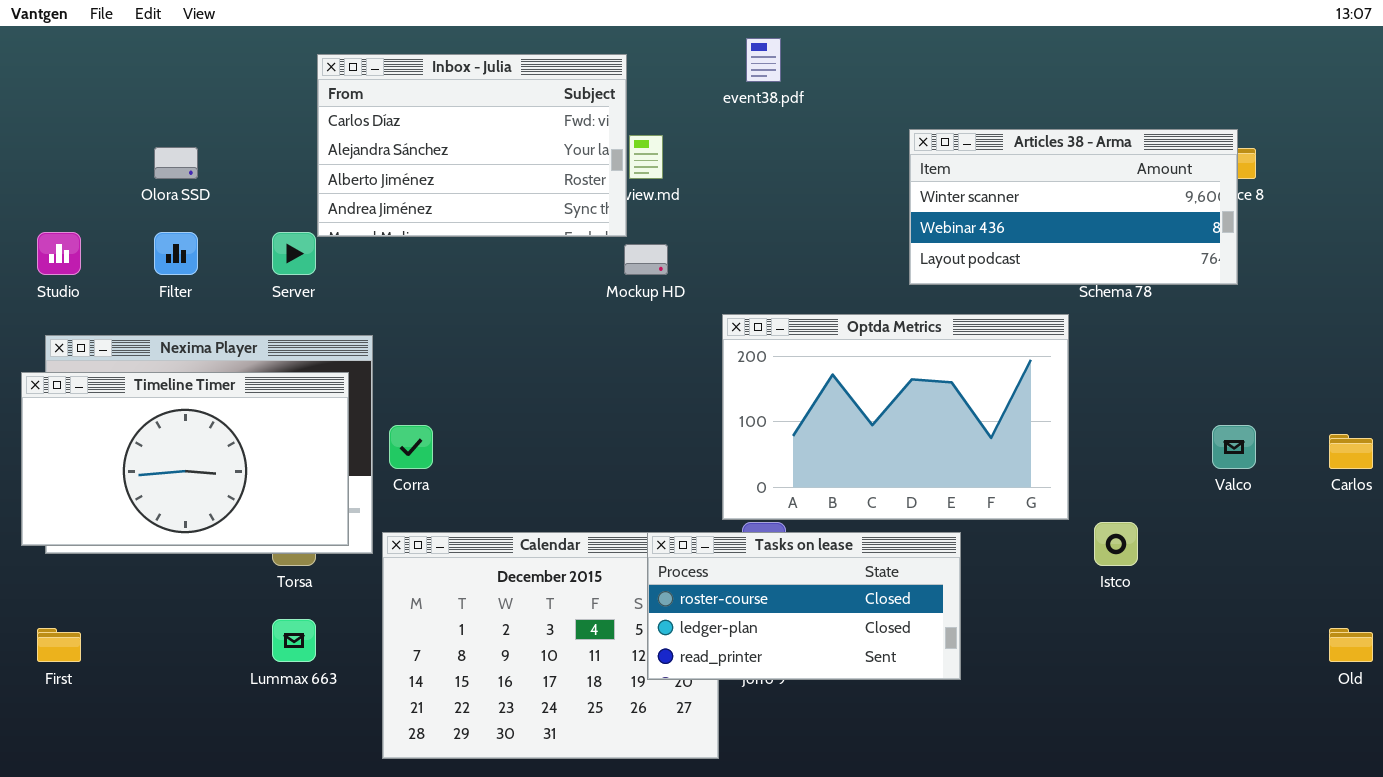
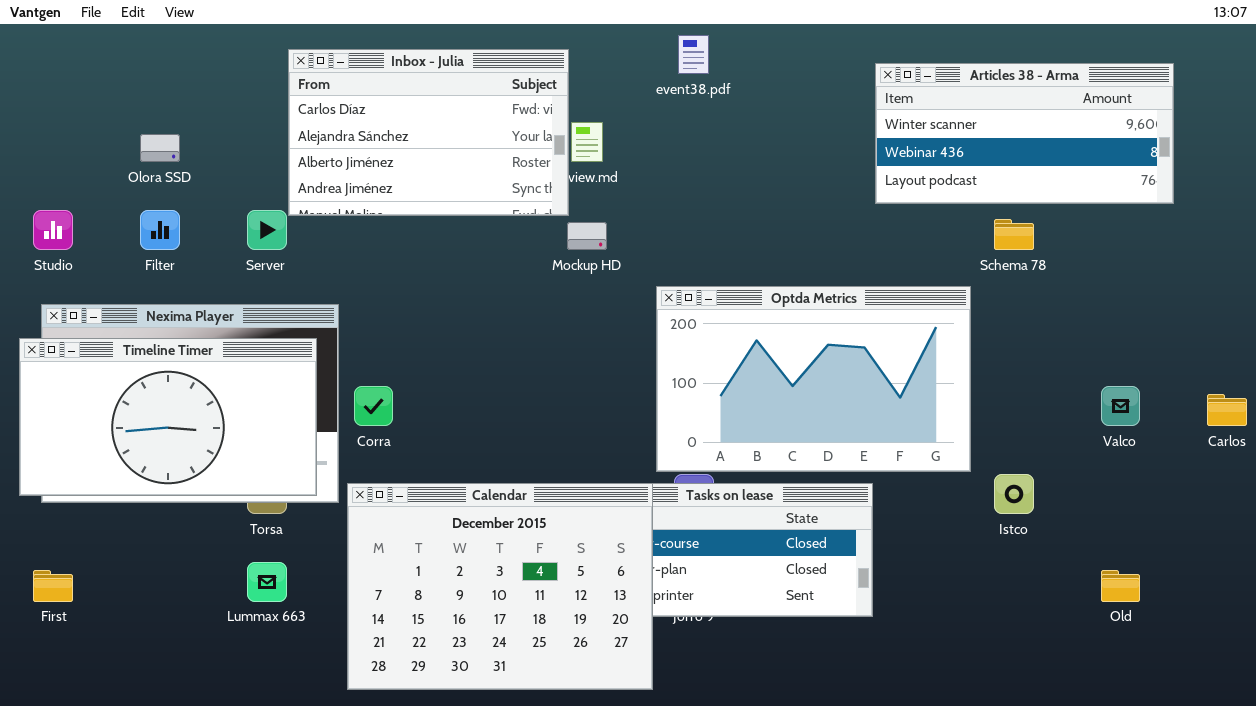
Articles 38 - Arma: [909,129,1238,285] -> [875,63,1174,204], moved
Calendar: [382,532,719,759] -> [347,483,653,690], raised
Old: [1329,628,1373,662] -> [1101,570,1140,602], moved

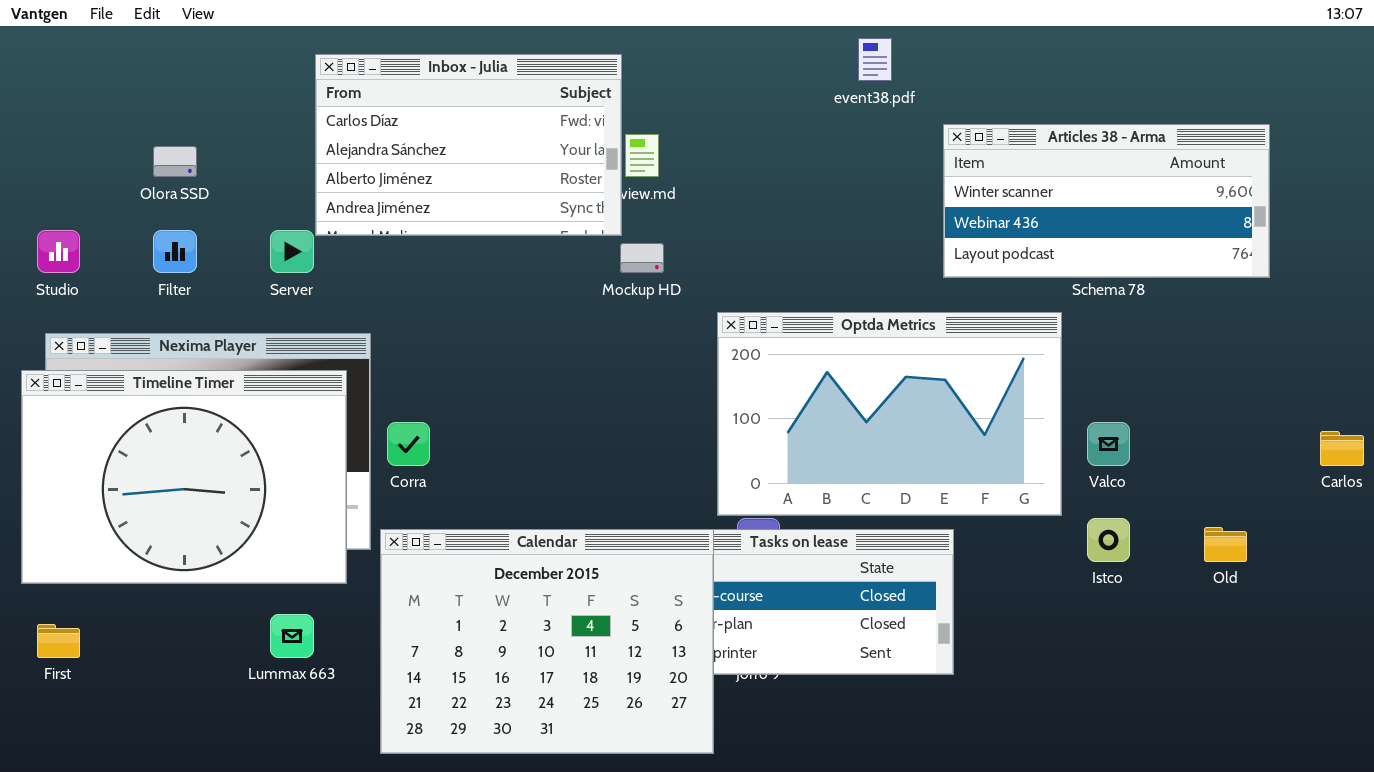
event38.pdf: [678,35,709,74] -> [858,38,892,81], moved
Articles 38 - Arma: [875,63,1174,204] -> [943,124,1270,278], moved
Timeline Timer: [19,338,317,496] -> [21,370,347,584], resized
Valco: [1101,386,1140,426] -> [1087,422,1130,466], moved
Old: [1101,570,1140,602] -> [1204,527,1247,562], moved

